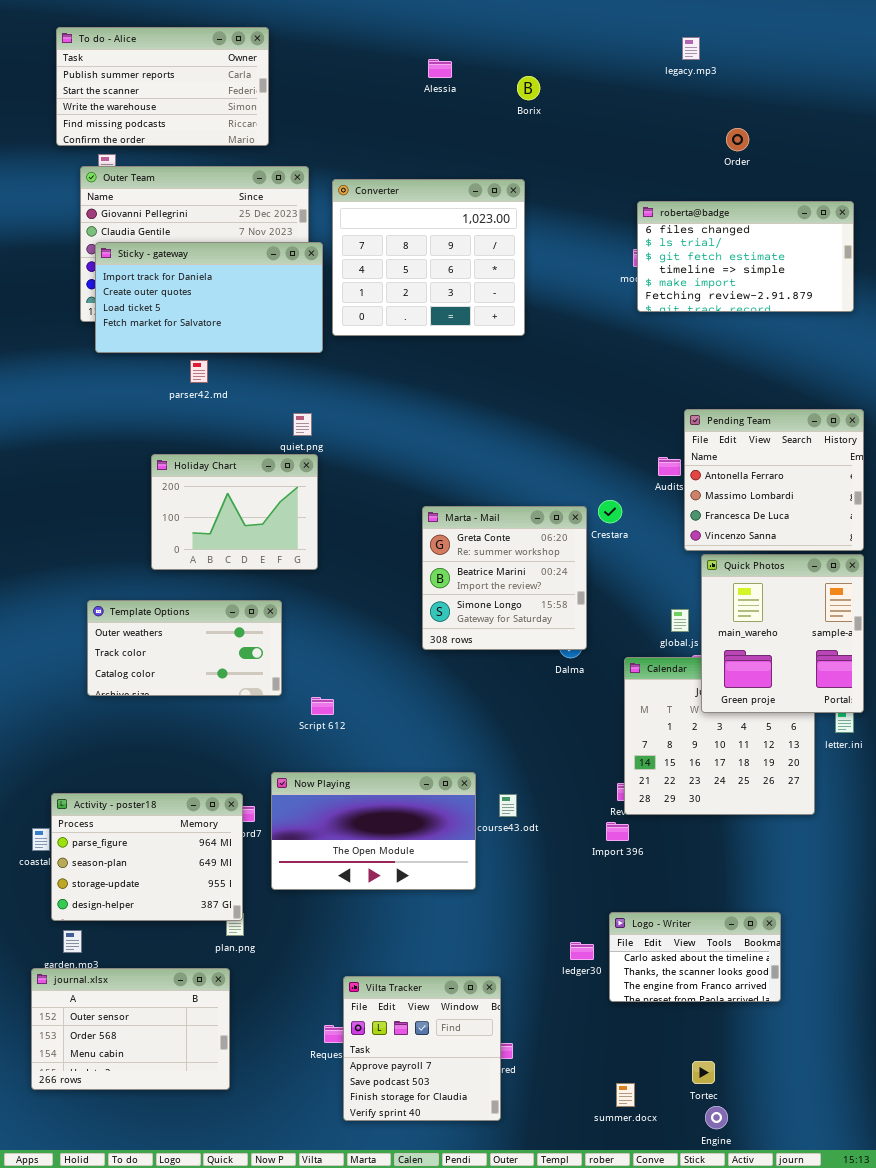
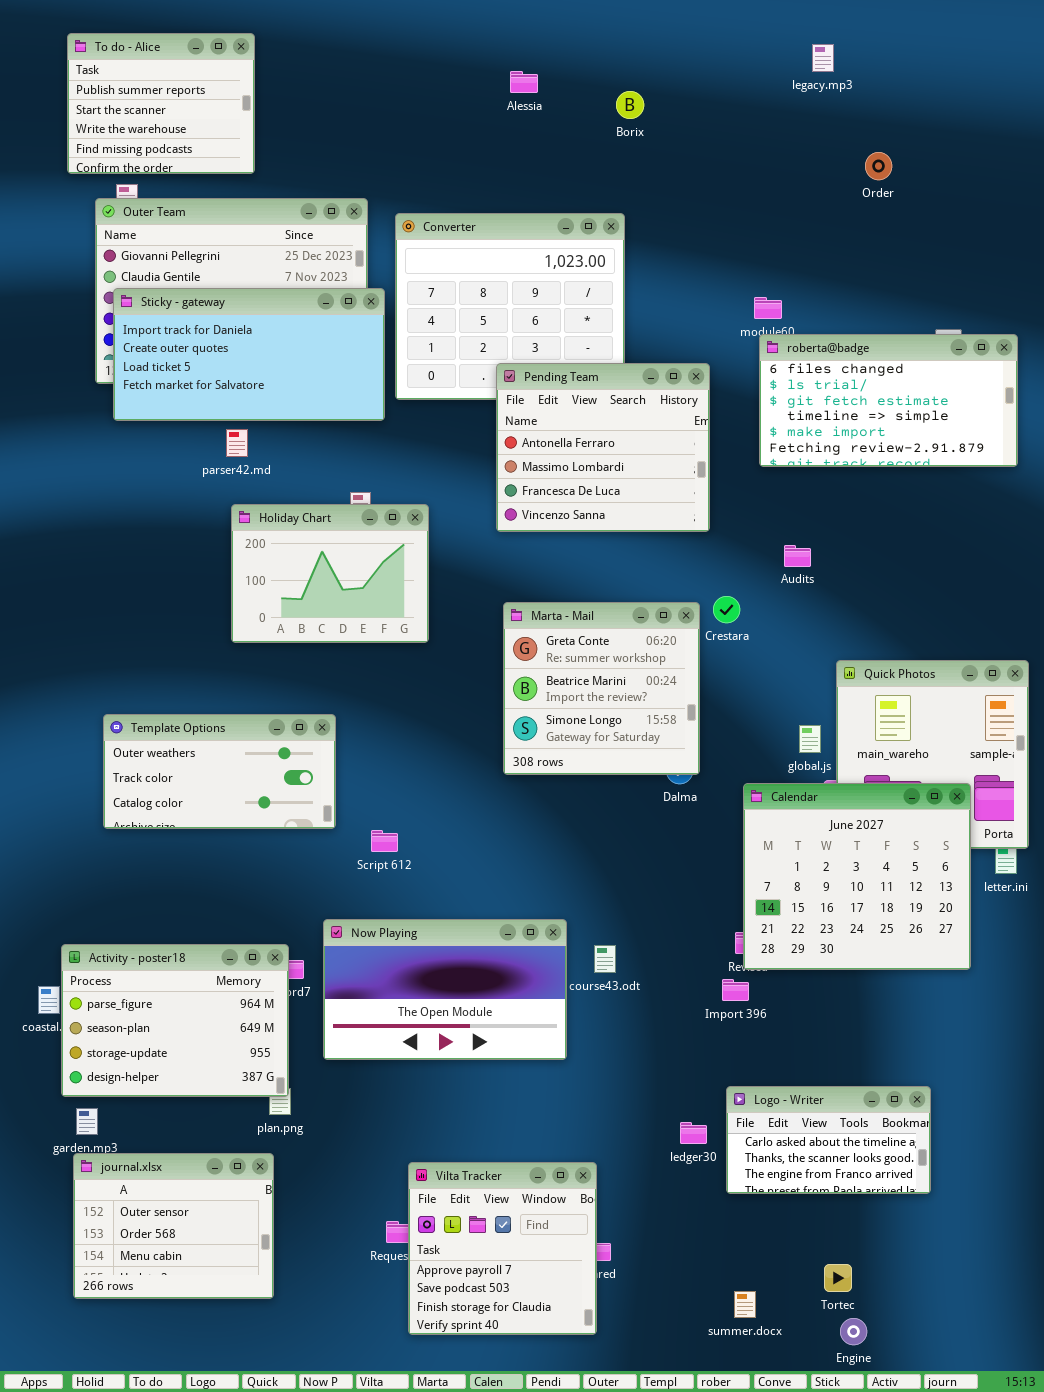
To do - Alice: [56,27,269,146] -> [67,33,255,174], resized
roberta@badge: [637,201,854,312] -> [759,334,1018,467], moved
Pending Team: [684,409,864,551] -> [496,363,710,532], moved
Holiday Chart: [151,454,318,570] -> [231,504,429,643], moved
Calendar: [624,657,815,815] -> [743,783,971,970], raised
journal.xlsx: [31,968,230,1090] -> [73,1153,274,1299], resized

